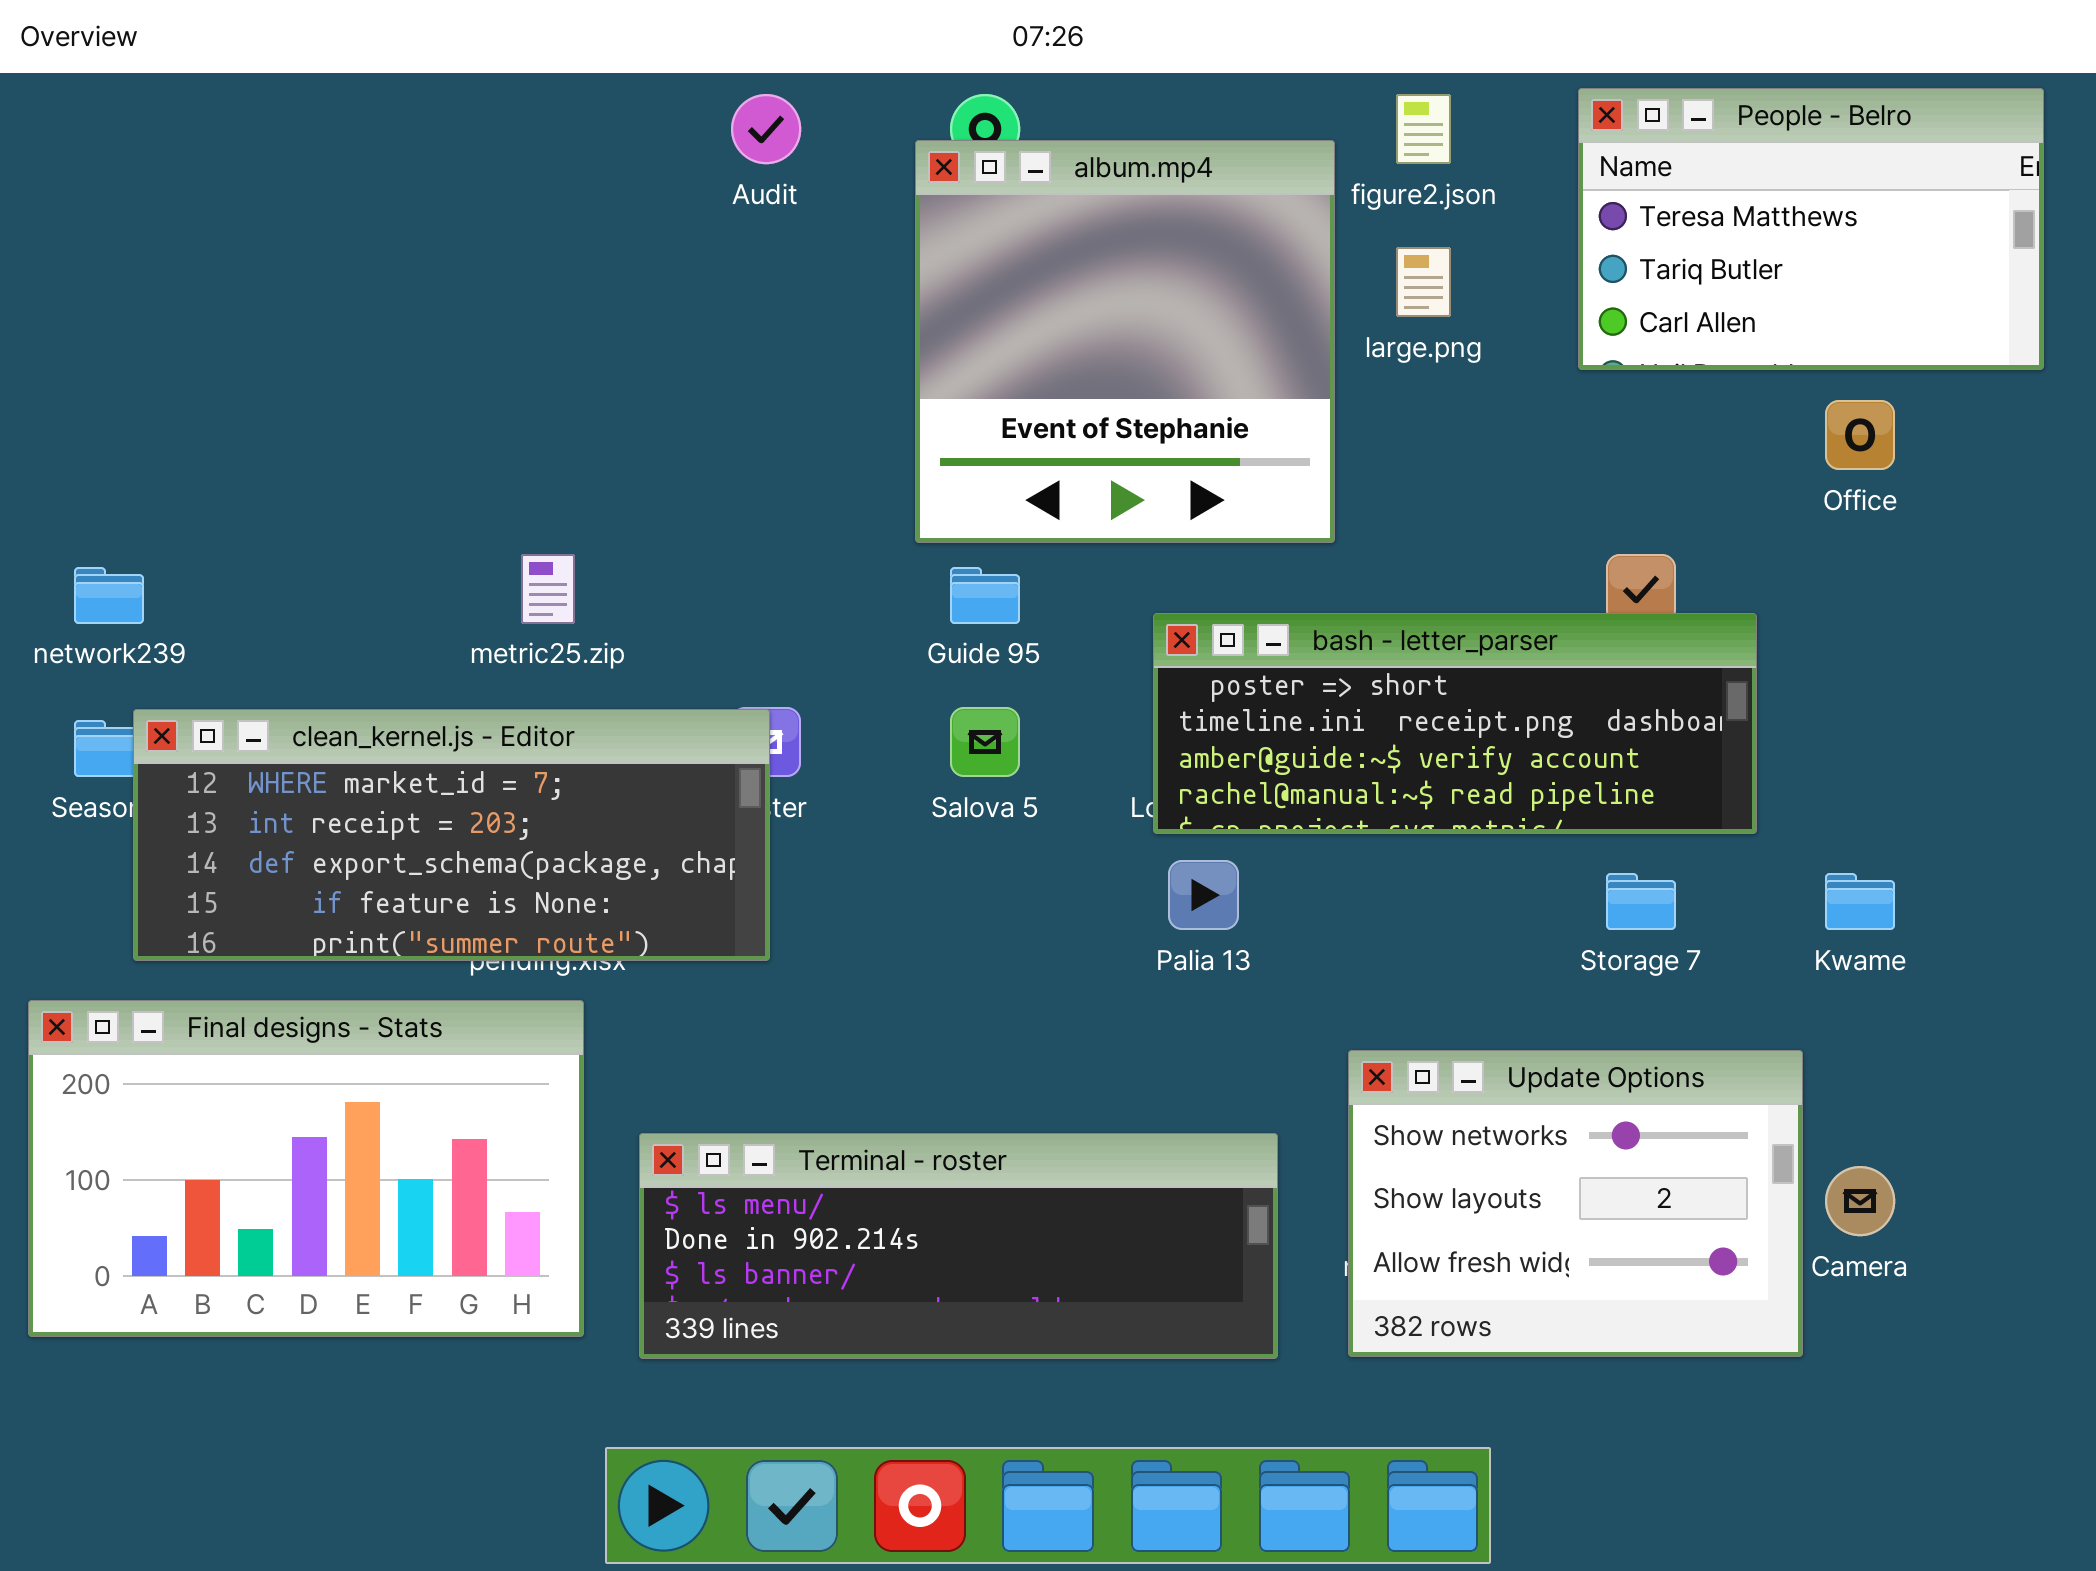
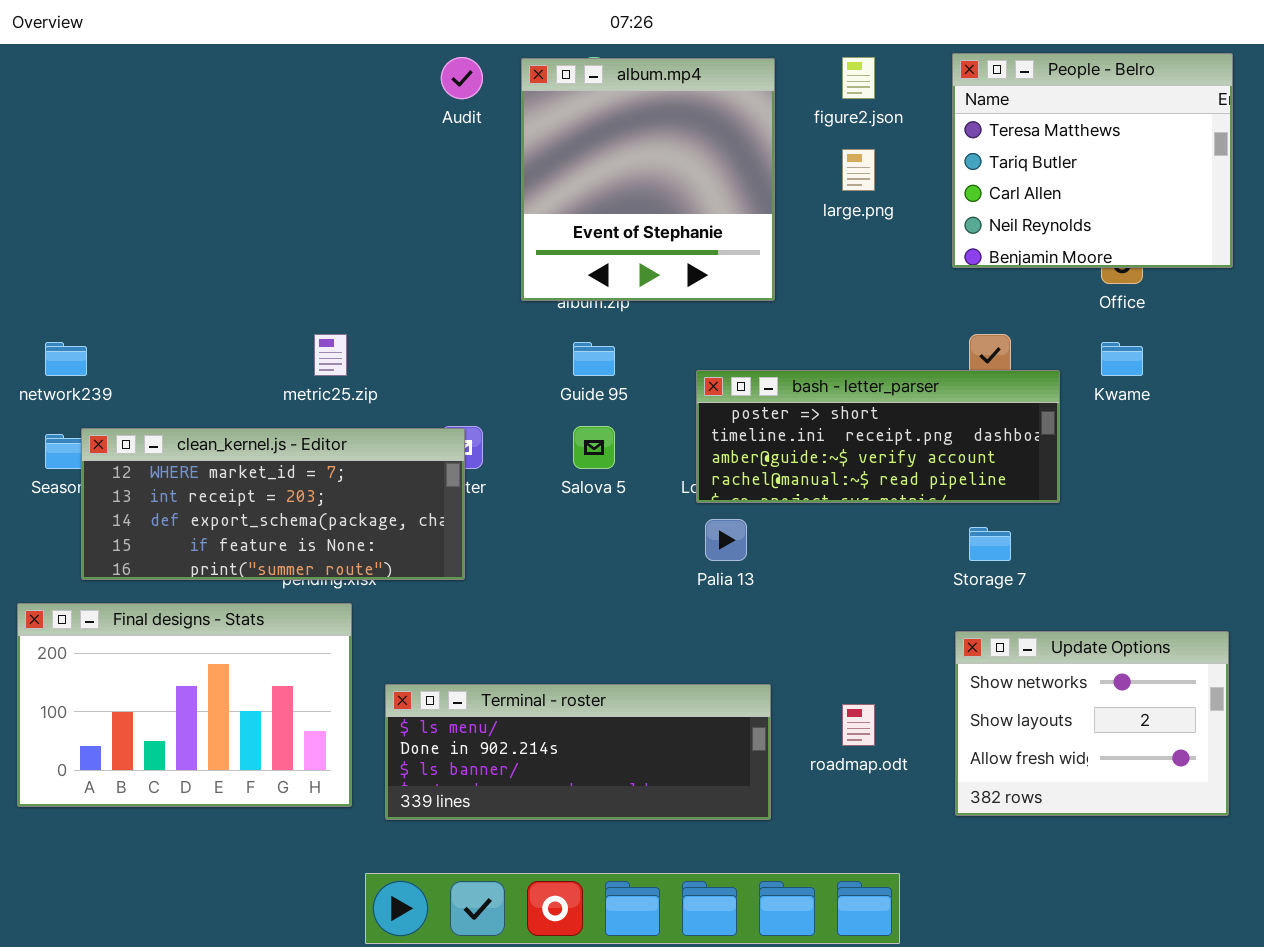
People - Belro: [1578,88,2044,370] -> [952,53,1233,268], resized
album.mp4: [915,140,1335,543] -> [521,58,775,301], moved
Kwame: [1825,873,1895,930] -> [1101,342,1143,376], moved
Update Options: [1348,1050,1803,1357] -> [955,631,1229,816], moved

